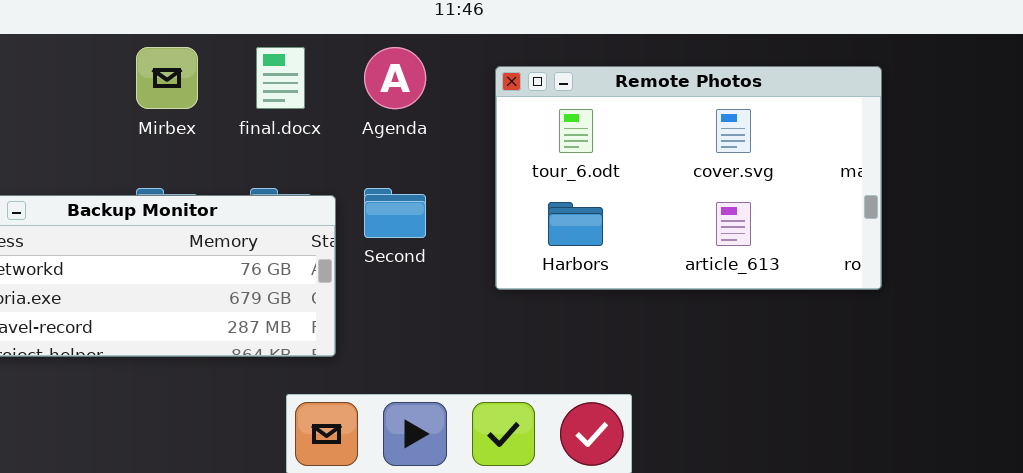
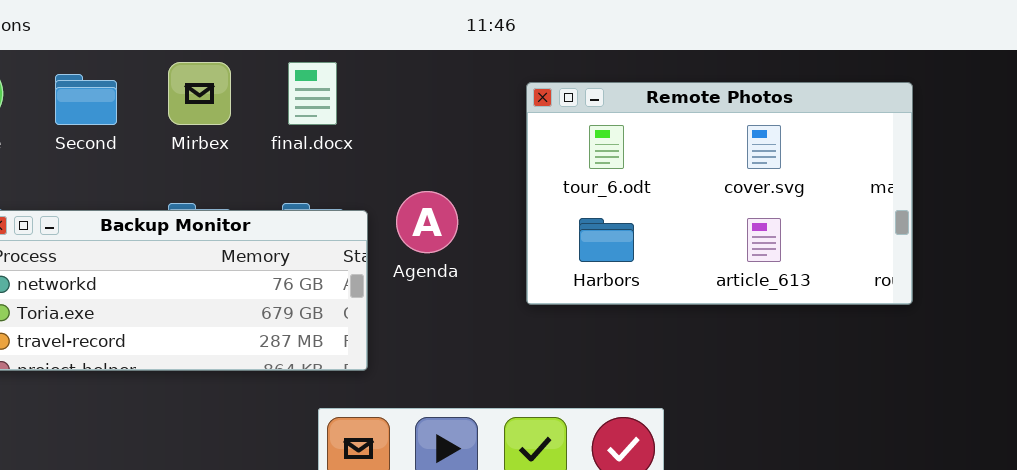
Agenda: [364,47,426,109] -> [396,191,458,253], moved
Second: [364,188,426,238] -> [55,74,117,125], moved

